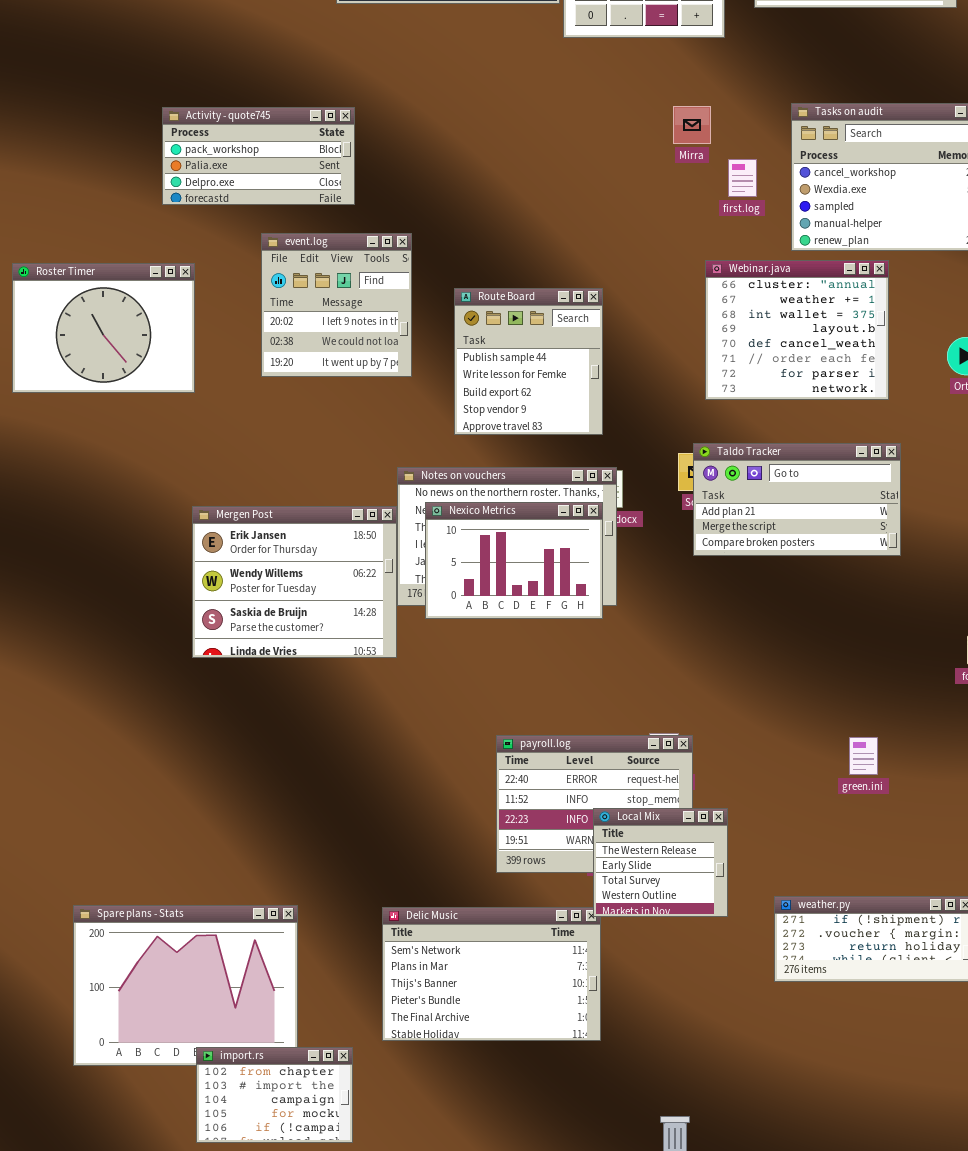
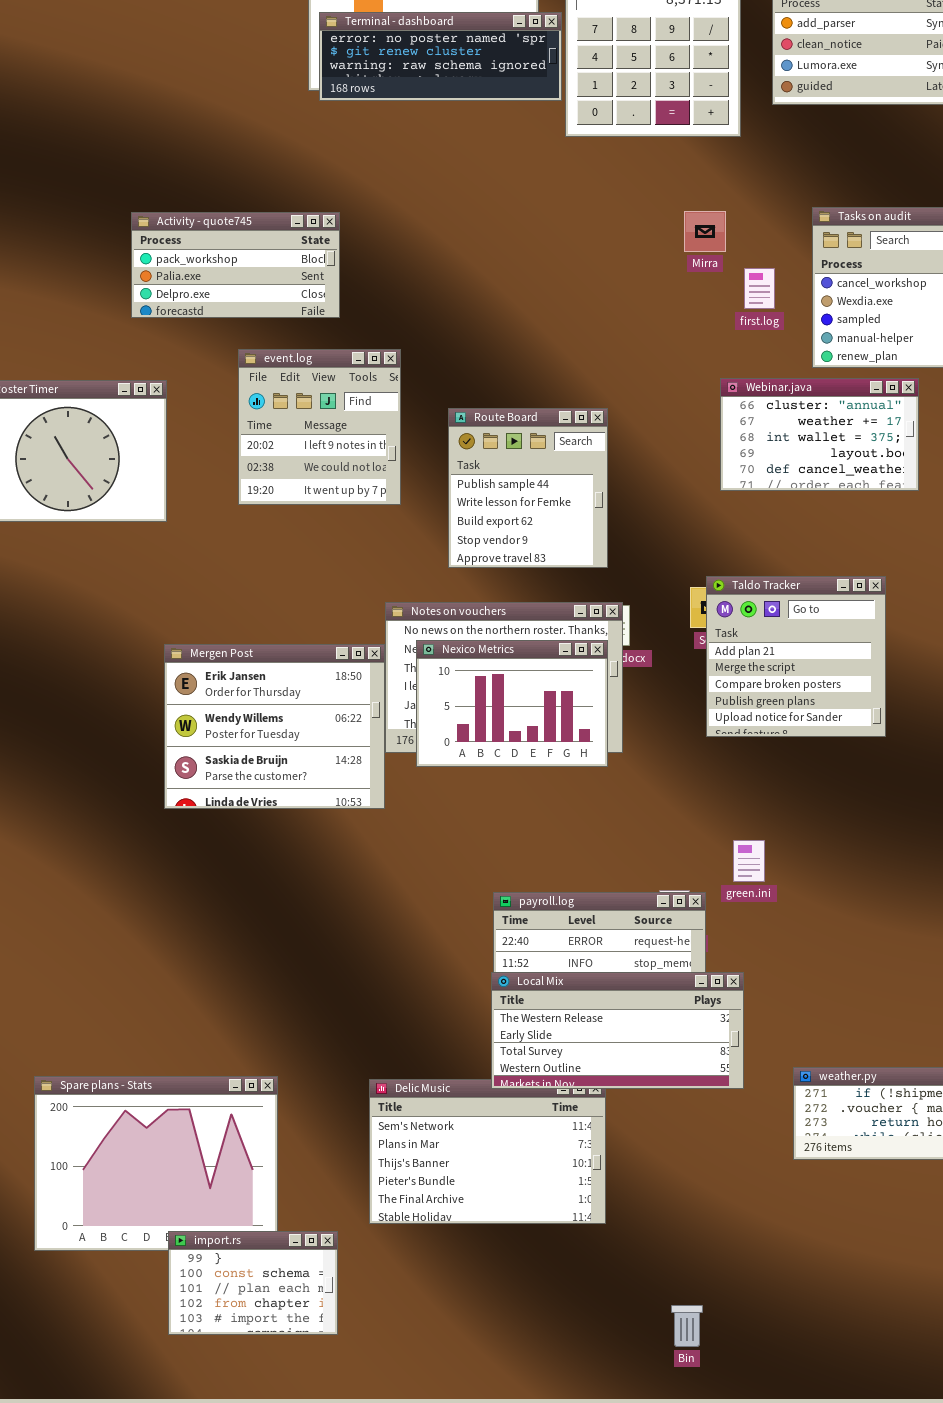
Webinar.java: [705,260,889,400] -> [720,378,919,491], resized
Taldo Tracker: [693,443,901,556] -> [706,576,886,737], resized
green.ini: [849,737,878,775] -> [733,840,765,882], moved
Local Mix: [593,808,728,917] -> [491,972,744,1089], resized
import.rs: [196,1047,353,1143] -> [168,1231,338,1335], scrolled up 3 rows

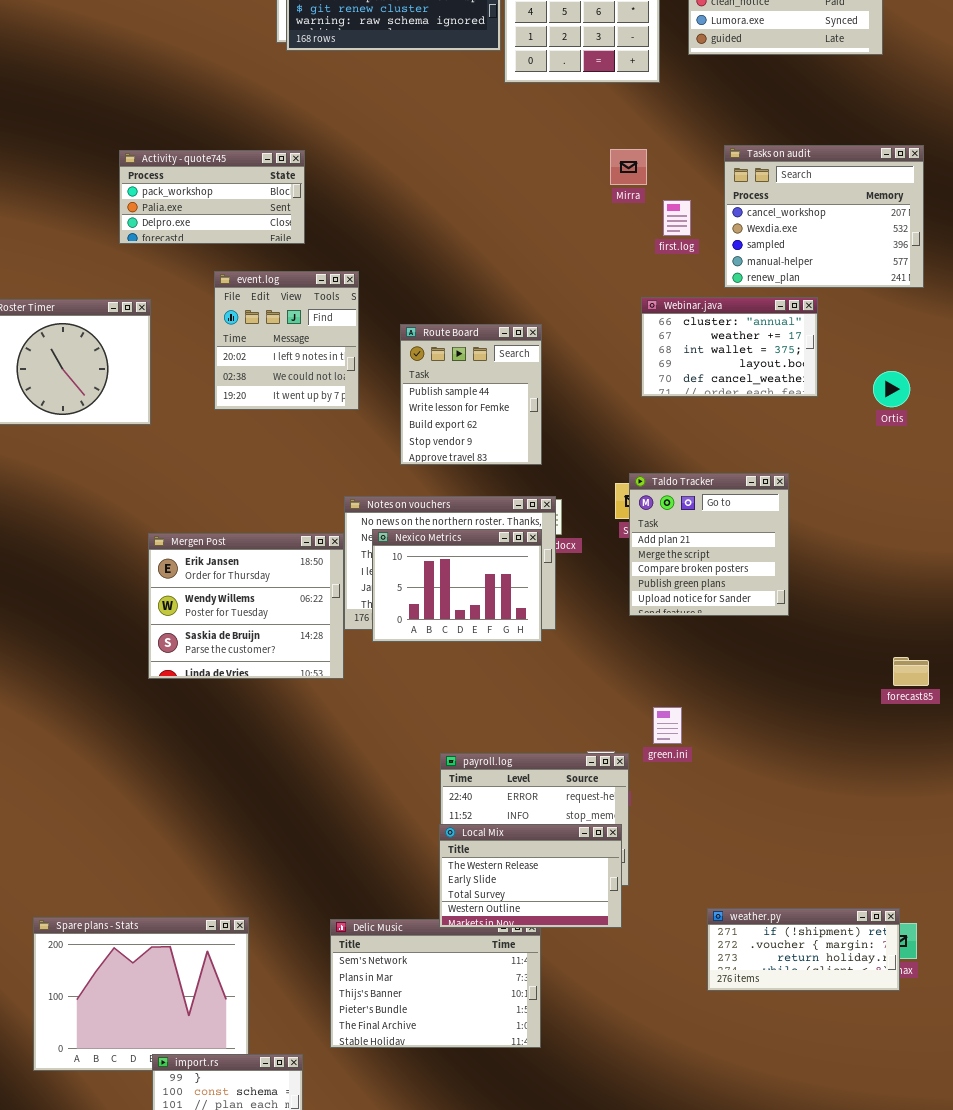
Local Mix: [491,972,744,1089] -> [439,824,622,928], resized

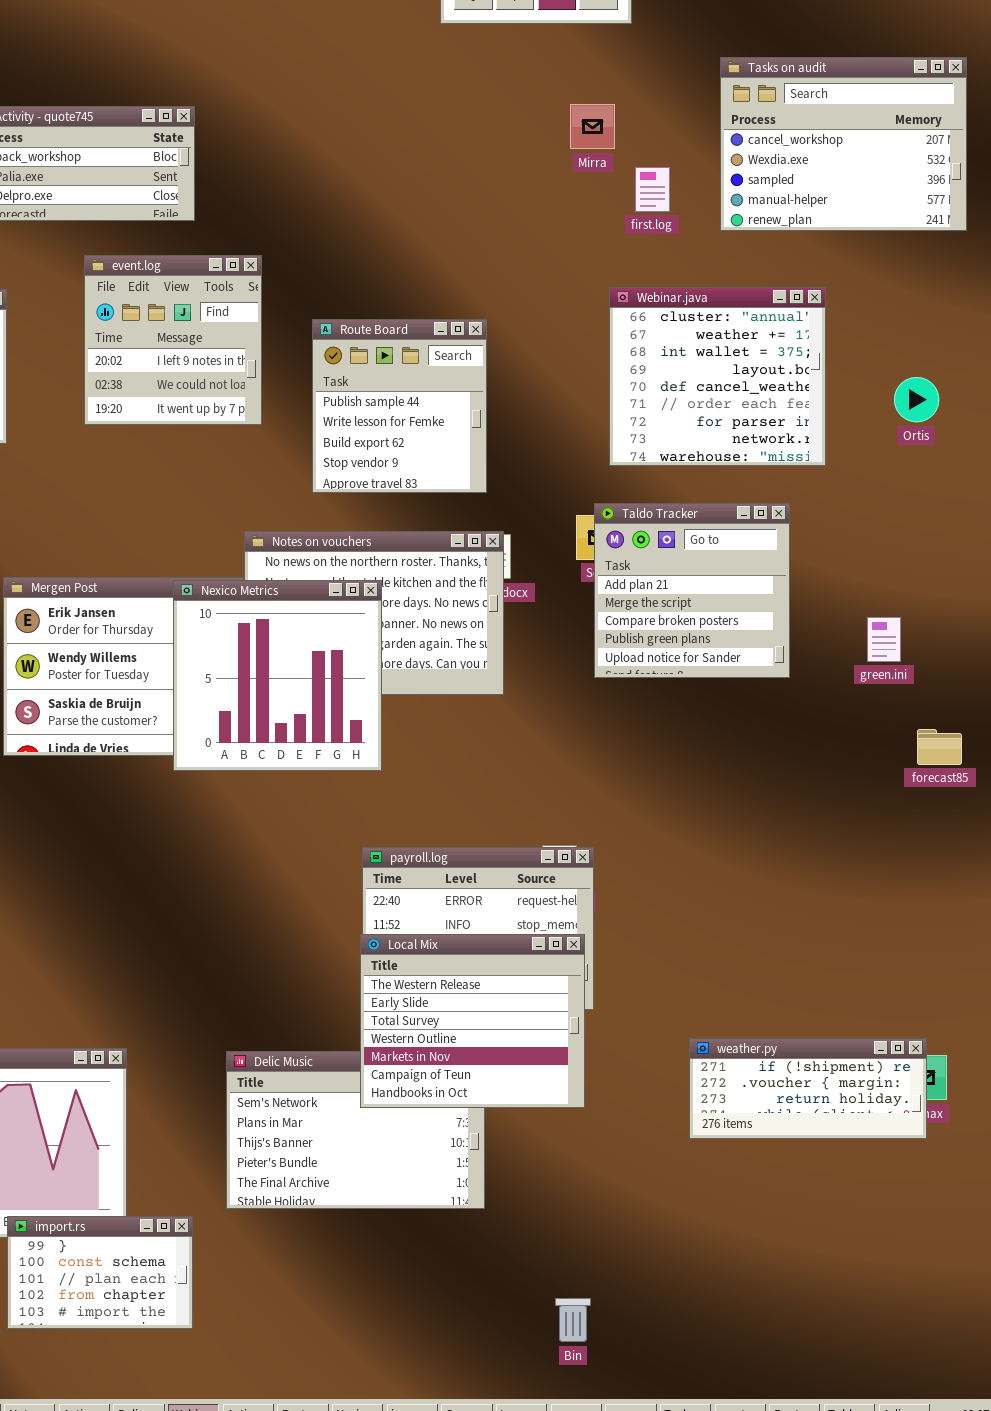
Tasks on audit: [724,145,924,288] -> [720,57,967,231], moved
Webinar.java: [641,297,818,397] -> [609,287,826,466], resized
Nexico Metrics: [372,529,542,642] -> [173,580,382,771], moved, resized
green.ini: [653,707,682,744] -> [867,617,901,662], moved
Local Mix: [439,824,622,928] -> [360,934,585,1108], resized

